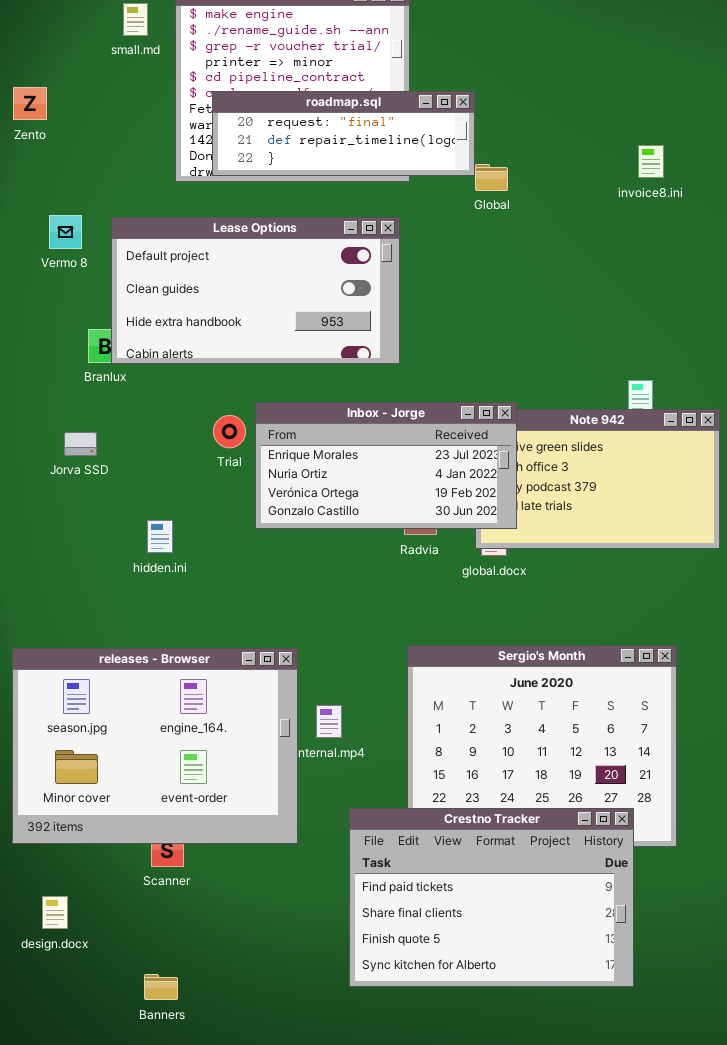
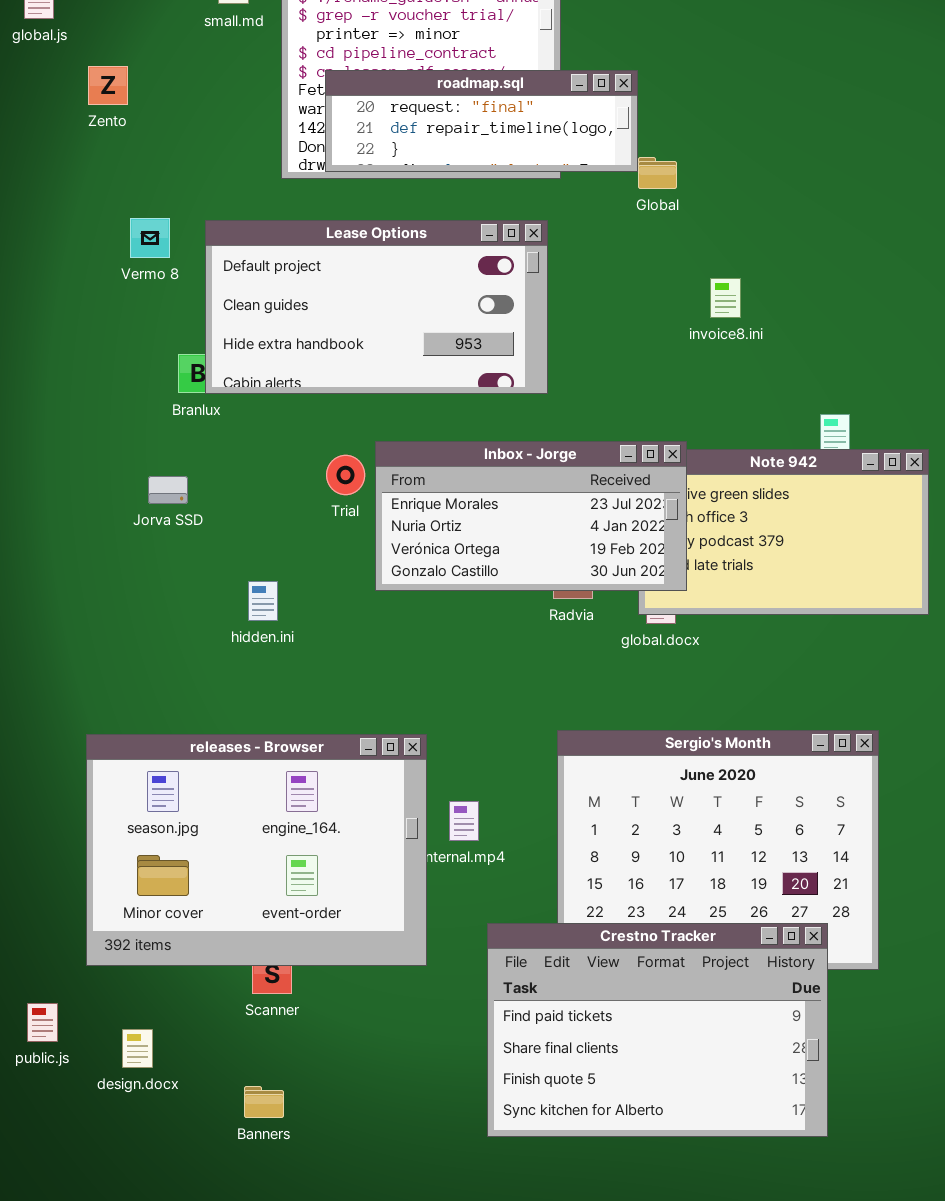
invoice8.ini: [638,145,664,178] -> [710,278,741,318], moved
Banners: [144,974,178,1000] -> [244,1086,284,1118], moved

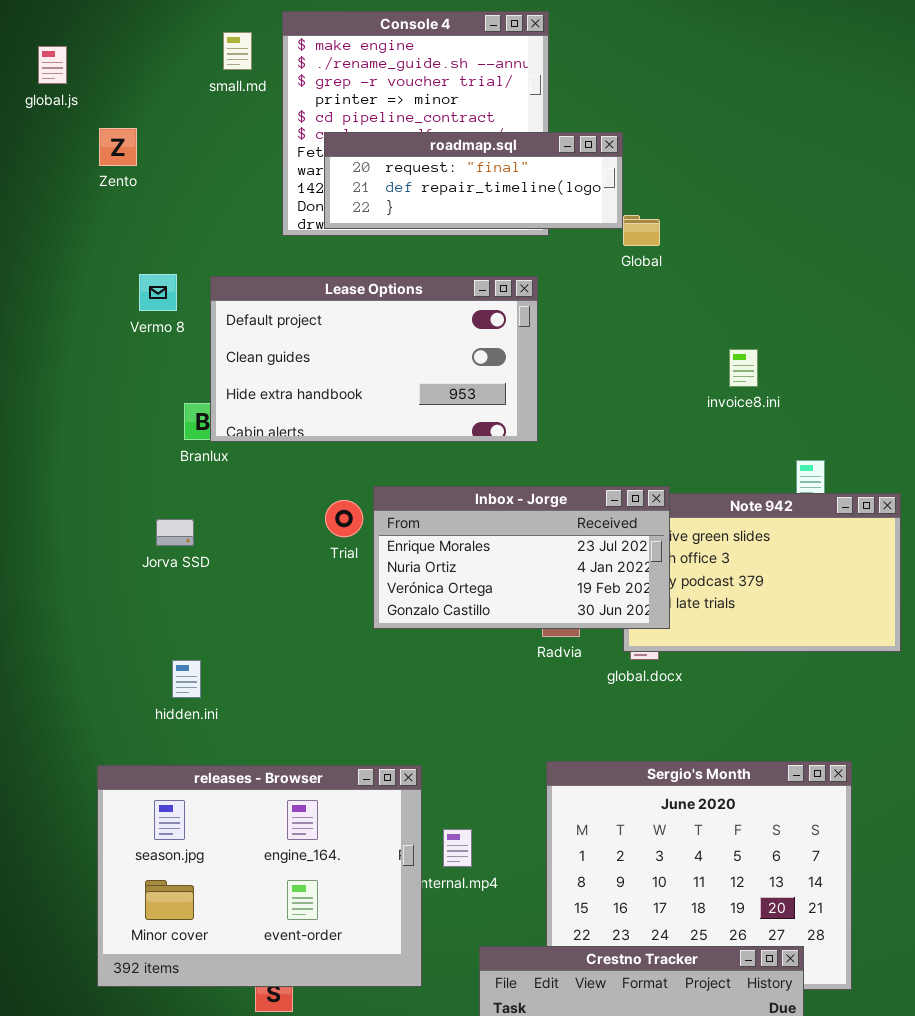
invoice8.ini: [710,278,741,318] -> [729,349,758,387], moved
hidden.ini: [248,581,278,621] -> [172,660,201,698], moved

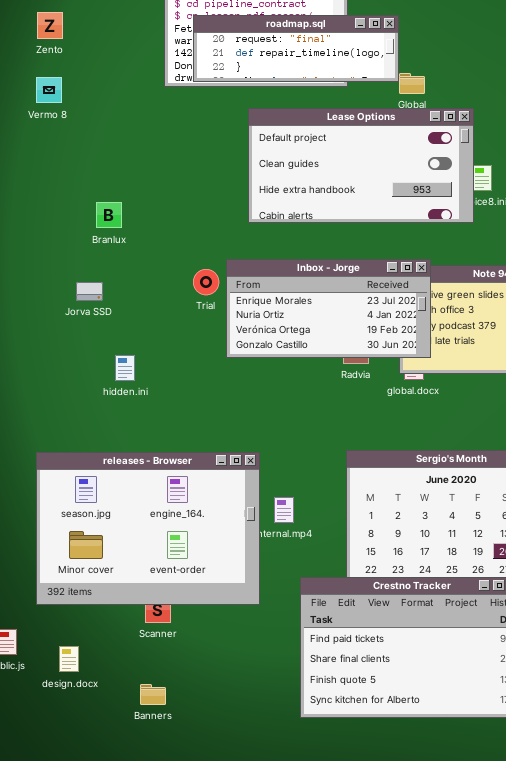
Vermo 8: [139,274,177,311] -> [36,77,62,103], moved
Lease Options: [210,276,538,442] -> [248,108,474,223], moved
hidden.ini: [172,660,201,698] -> [115,355,135,381], moved

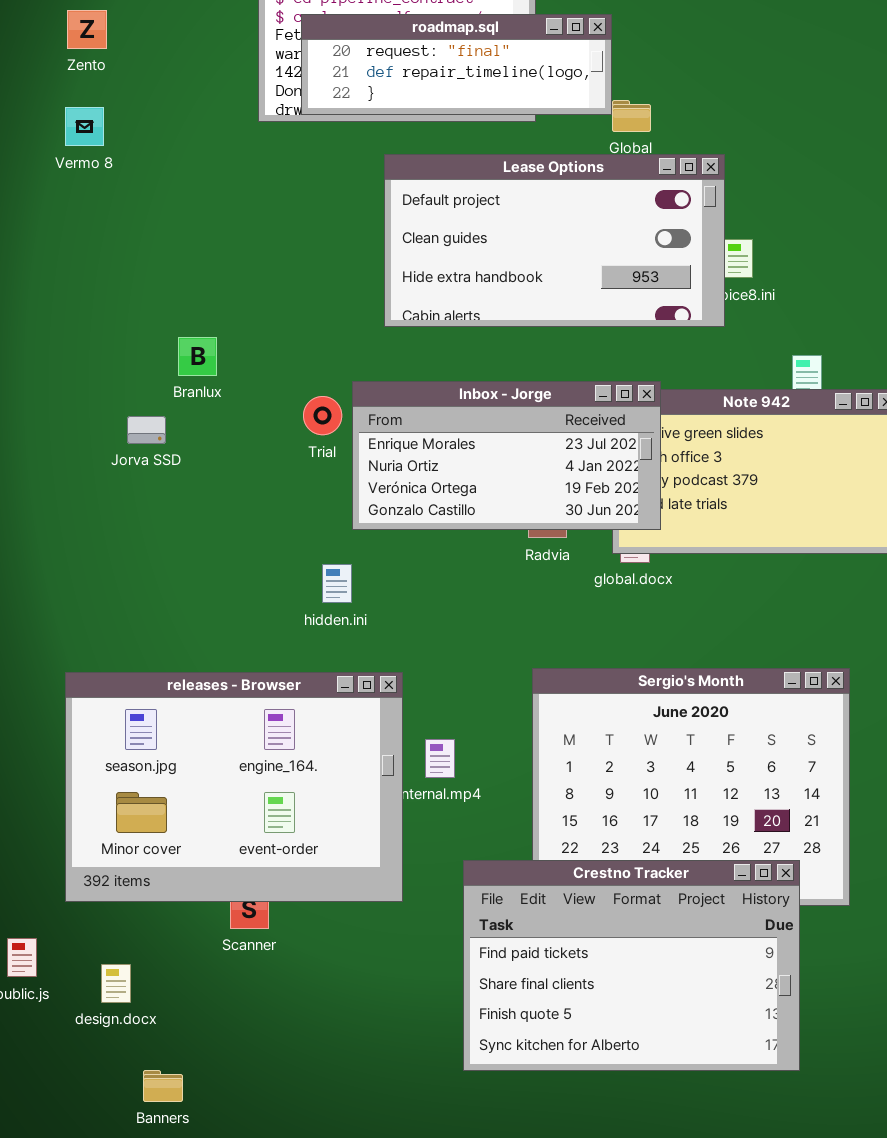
Branlux: [96,202,122,228] -> [178,337,217,376], moved
hidden.ini: [115,355,135,381] -> [322,564,352,603], moved
Banners: [140,684,166,705] -> [143,1070,183,1102], moved

